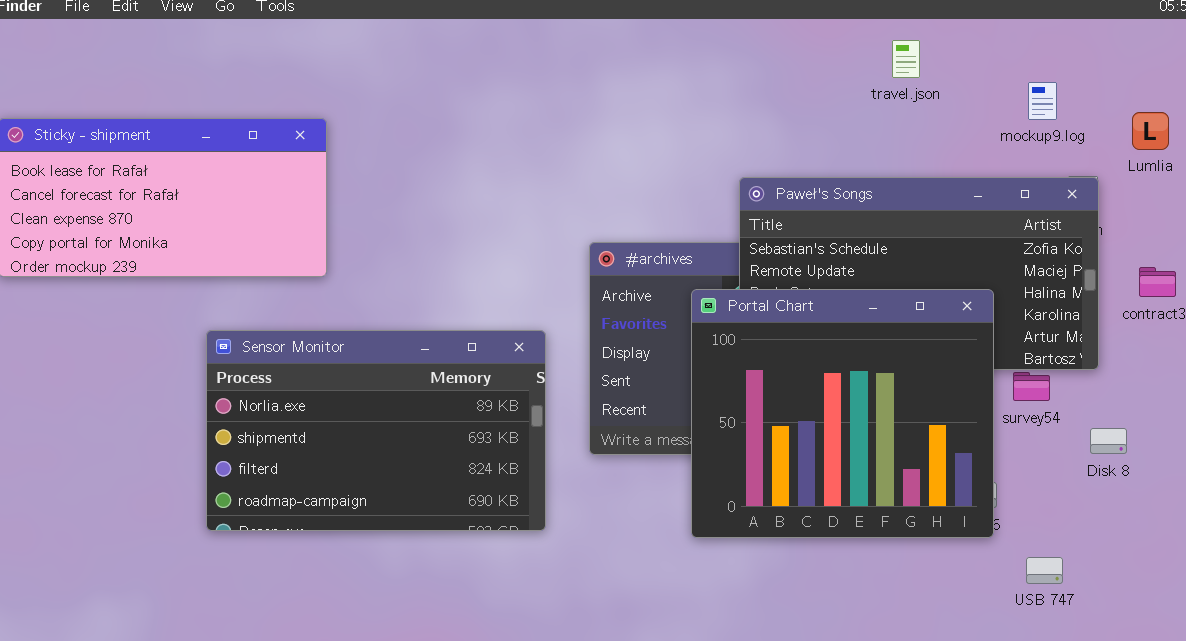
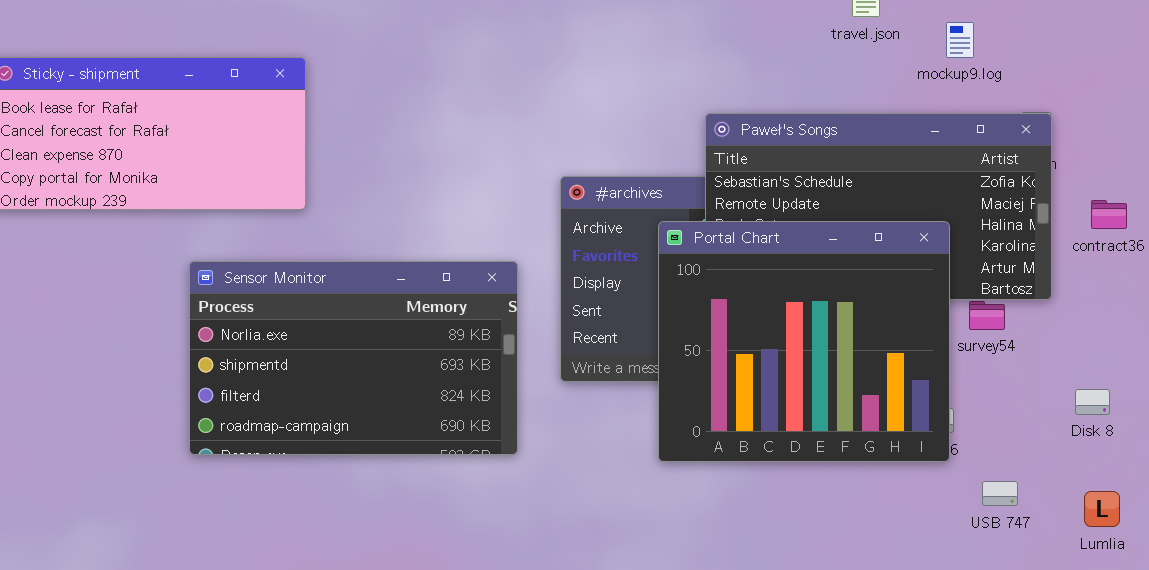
mockup9.log: [1028,82,1057,120] -> [946,22,974,58], moved
Lumlia: [1132,112,1169,150] -> [1084,491,1120,527], moved
Disk 8: [1090,428,1127,454] -> [1075,389,1110,415], moved

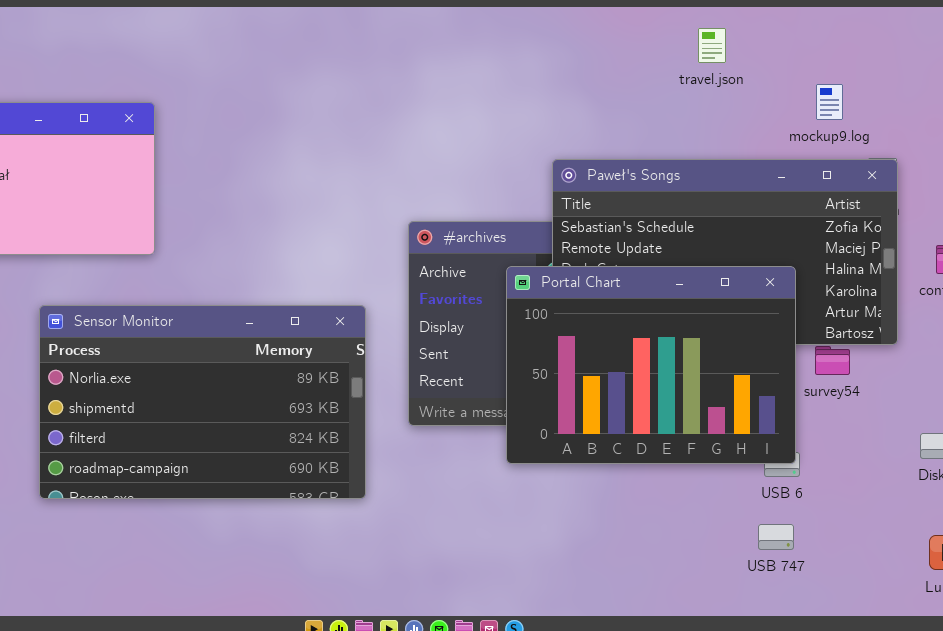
mockup9.log: [946,22,974,58] -> [816,84,843,120], moved
Portal Chart: [658,221,950,462] -> [506,266,796,464], resized
USB 747: [982,481,1018,506] -> [758,524,794,550], moved

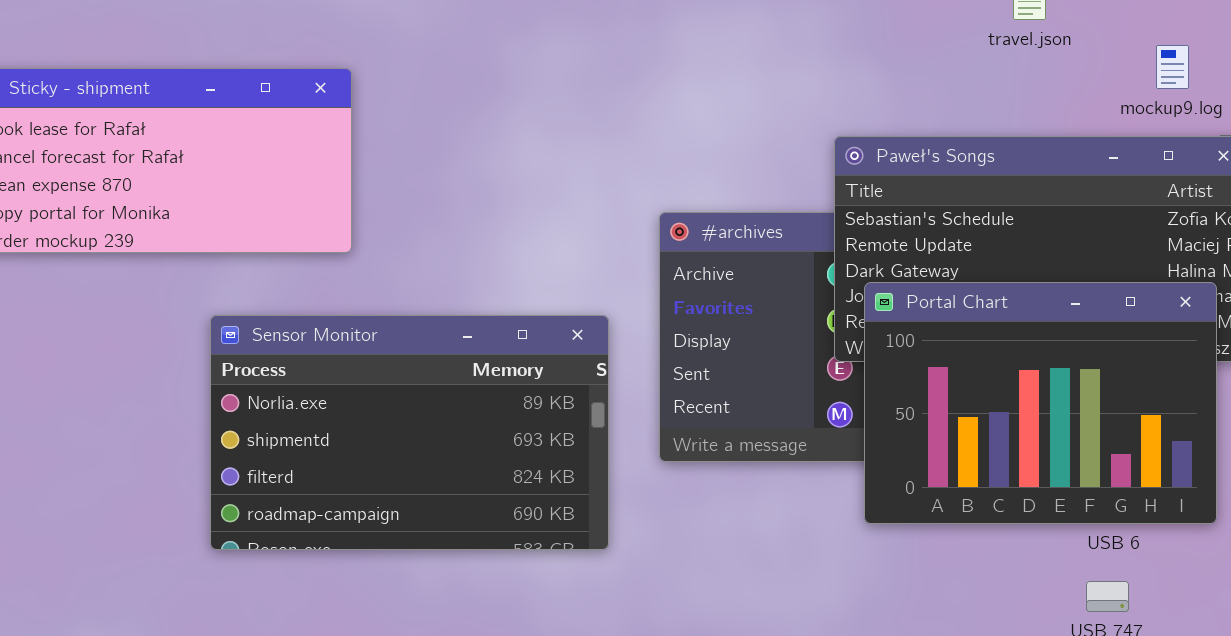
Portal Chart: [506,266,796,464] -> [864,282,1217,524], moved

